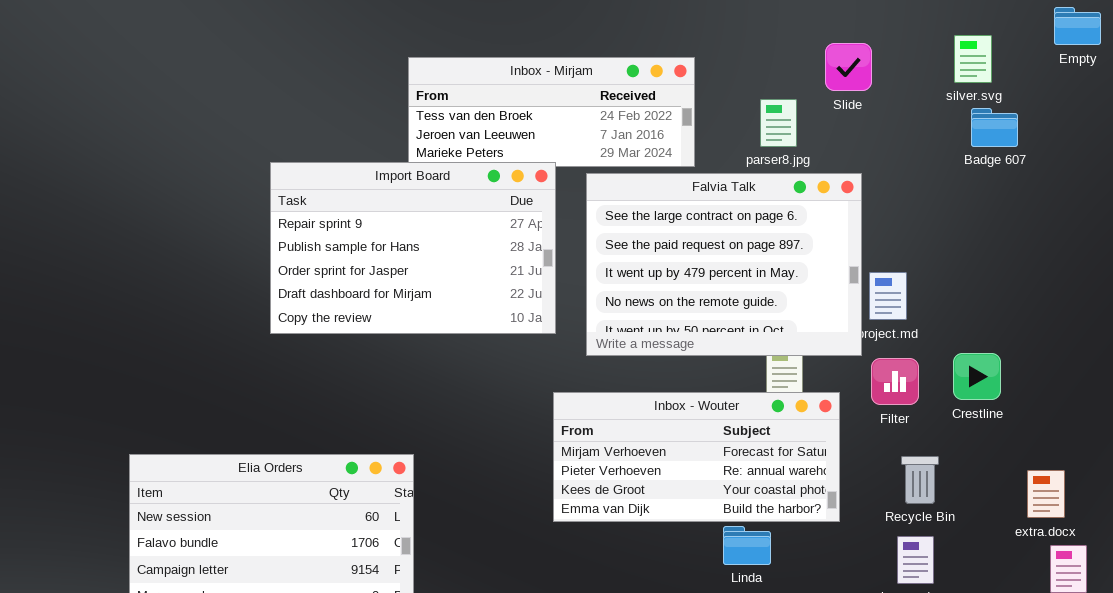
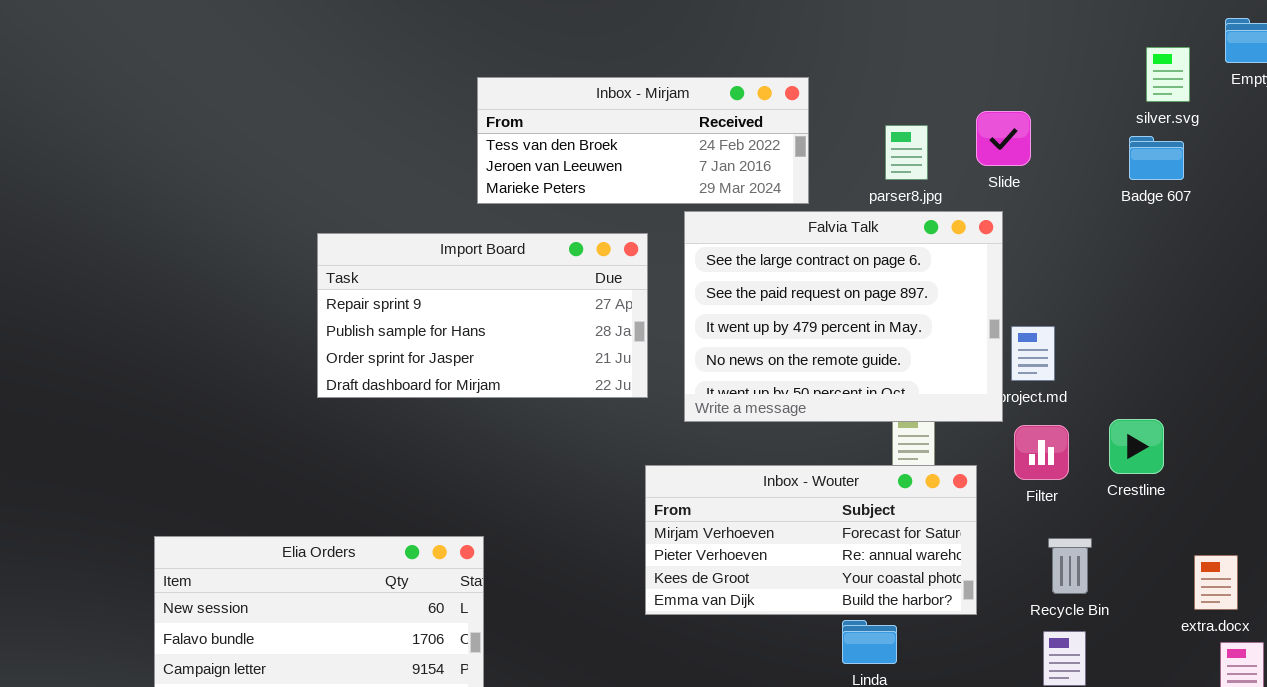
silver.svg: [954,35,992,83] -> [1146,47,1190,102], moved
Slide: [825,43,872,91] -> [976,111,1031,166], moved
Import Board: [270,162,556,334] -> [317,233,648,398], resized

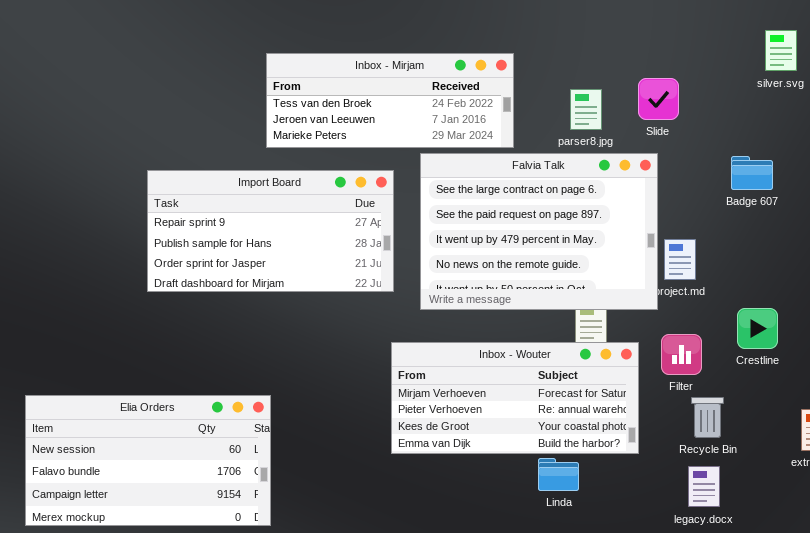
Badge 607: [1129,136,1184,180] -> [731,156,773,190], moved
Filter: [1014,425,1069,480] -> [661,334,702,375], moved

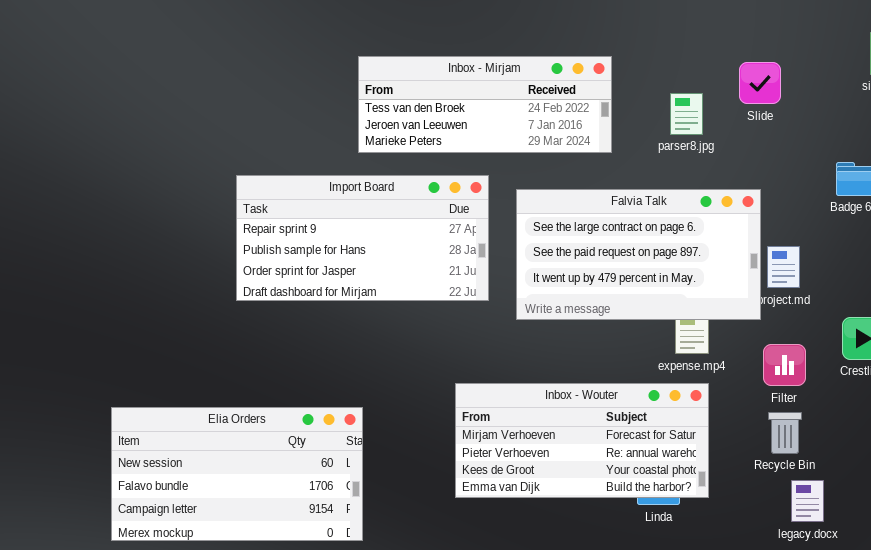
Slide: [638,78,679,120] -> [739,62,781,104], moved
Falvia Talk: [420,153,658,310] -> [516,189,761,320], resized
Inbox - Wouter: [391,342,639,454] -> [455,383,709,498], moved
Recycle Bin: [691,397,724,438] -> [768,412,802,454], moved

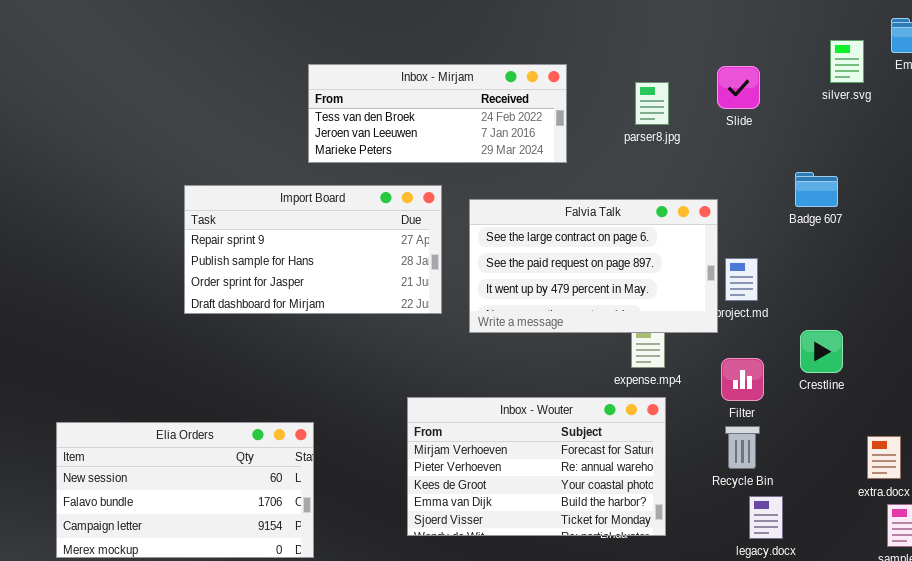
Slide: [739,62,781,104] -> [717,66,760,109], moved
parser8.jpg: [670,93,703,135] -> [635,82,669,125], moved
Inbox - Wouter: [455,383,709,498] -> [407,397,666,536], resized

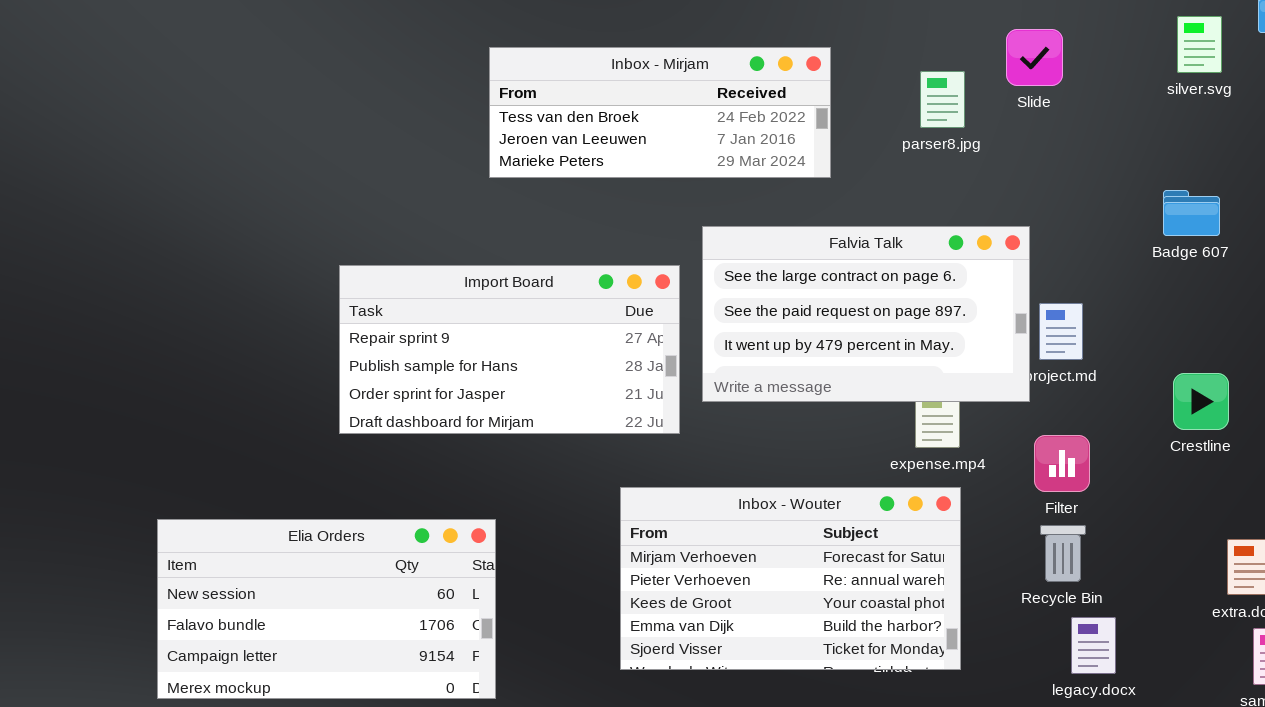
Slide: [717,66,760,109] -> [1006,29,1063,86], moved
Badge 607: [795,172,838,207] -> [1163,190,1220,236], moved
Import Board: [184,185,442,314] -> [339,265,680,434], moved
Crestline: [800,330,843,373] -> [1173,373,1229,430], moved

